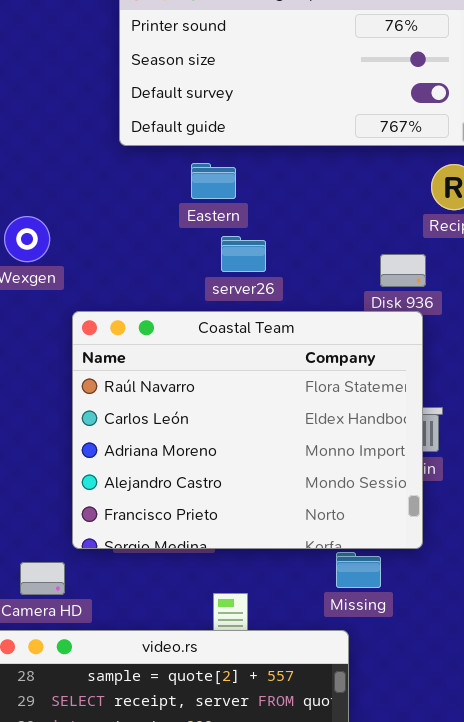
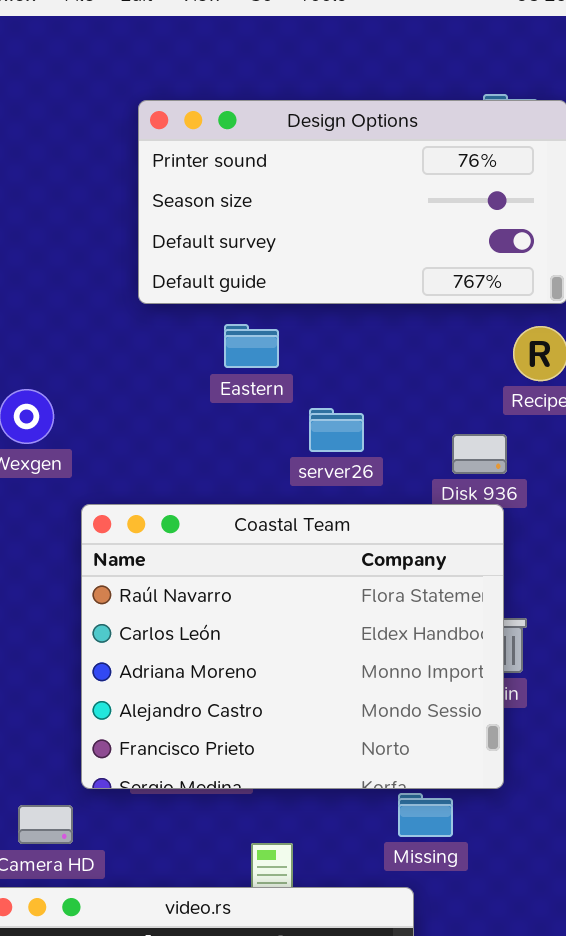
server26: [221,236,266,272] -> [309,408,364,452], moved

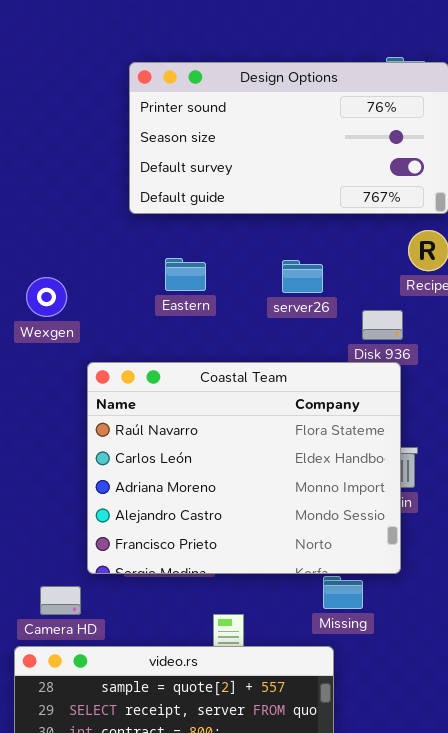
Eastern: [224,324,279,368] -> [165,258,206,291], moved
server26: [309,408,364,452] -> [282,260,323,293], moved

